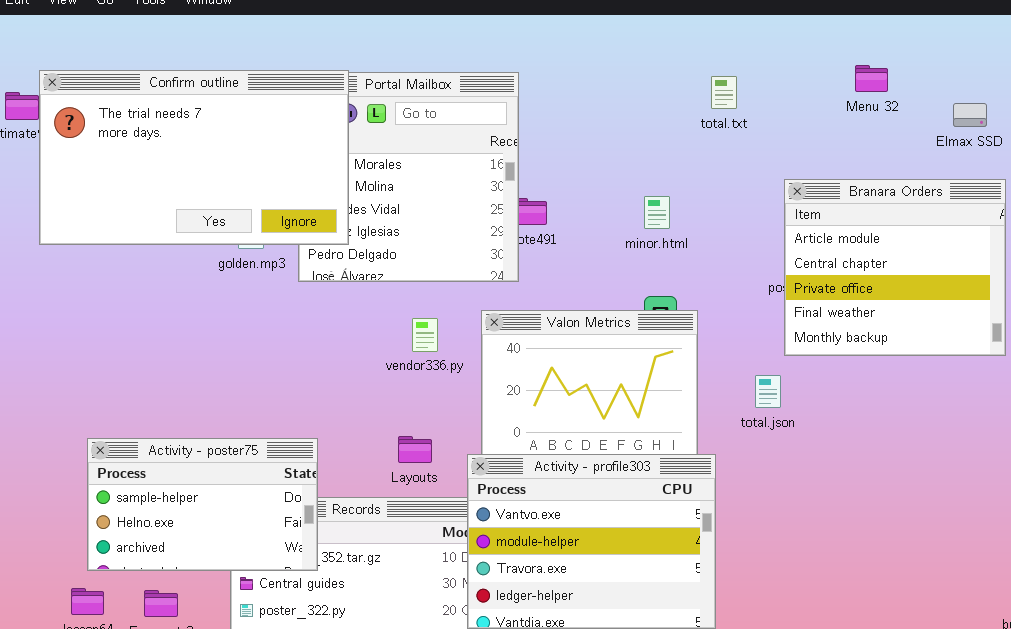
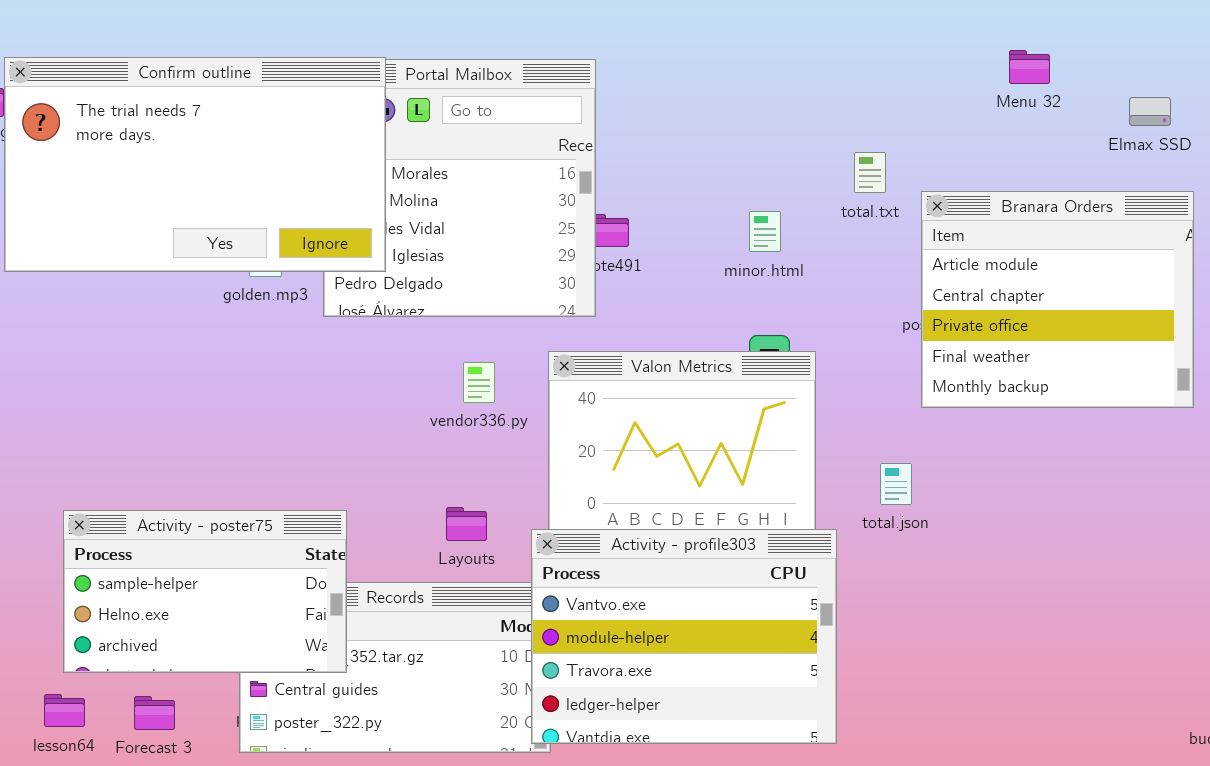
total.txt: [711,76,737,109] -> [854,152,886,193], moved
total.json: [755,375,781,408] -> [880,463,912,505], moved

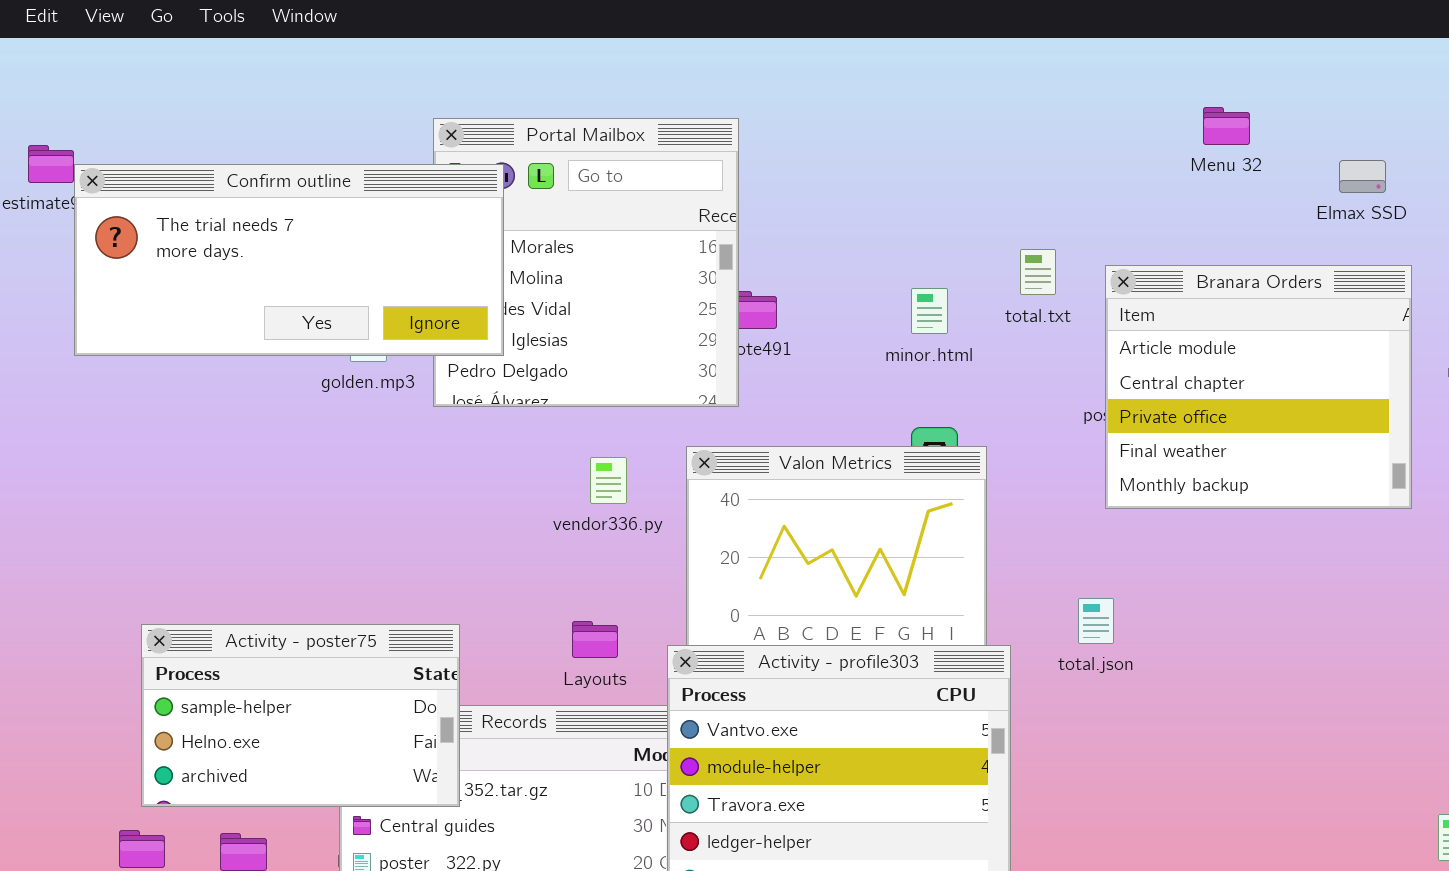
Confirm outline: [4,57,386,272] -> [74,164,504,356], resized
total.txt: [854,152,886,193] -> [1020,249,1056,295], moved
total.json: [880,463,912,505] -> [1078,598,1114,644], moved

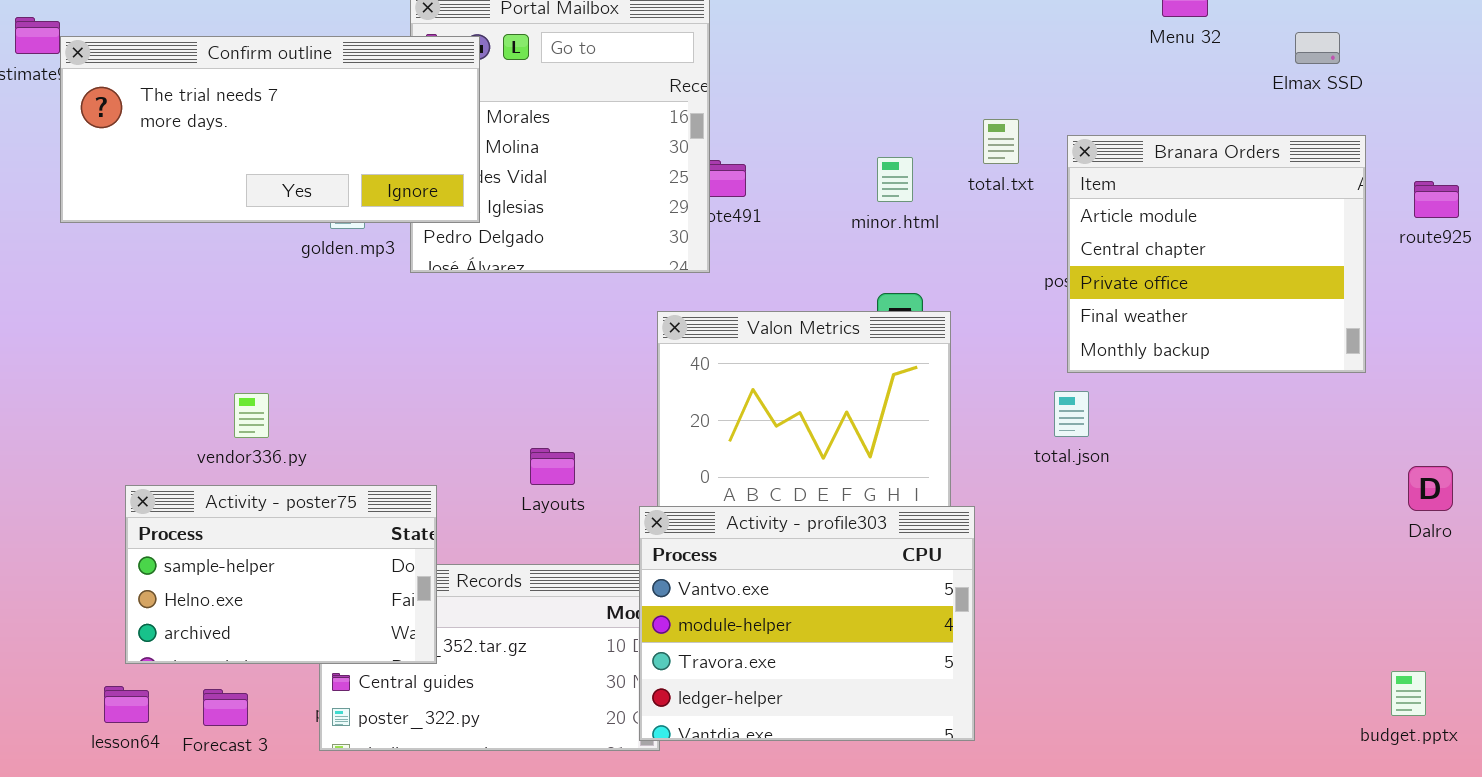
vendor336.py: [590,457,627,504] -> [234,393,269,438], moved
total.json: [1078,598,1114,644] -> [1054,391,1089,437], moved
Layouts: [572,621,618,658] -> [530,448,575,485], moved

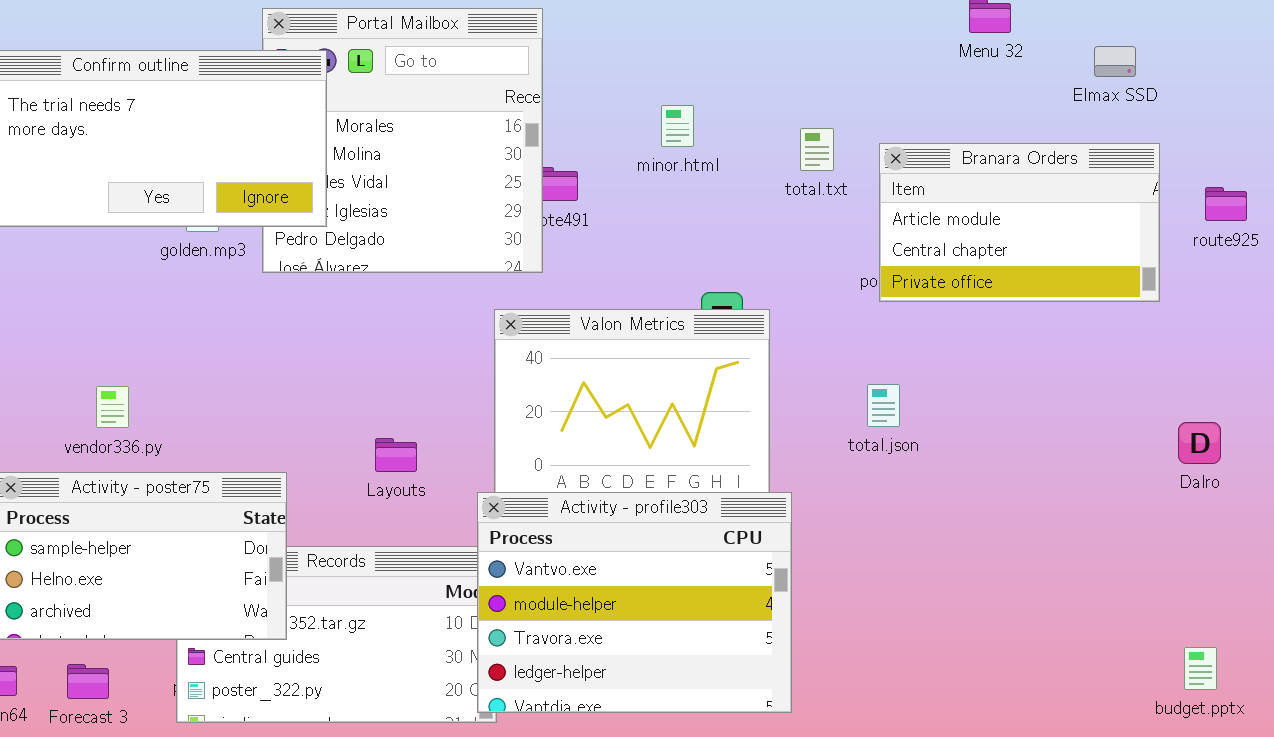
Branara Orders: [1067,135,1366,373] -> [879,143,1160,302], resized
minor.html: [877,157,913,202] -> [661,105,694,147], moved
Dalro: [1408,466,1453,511] -> [1178,422,1221,464], moved

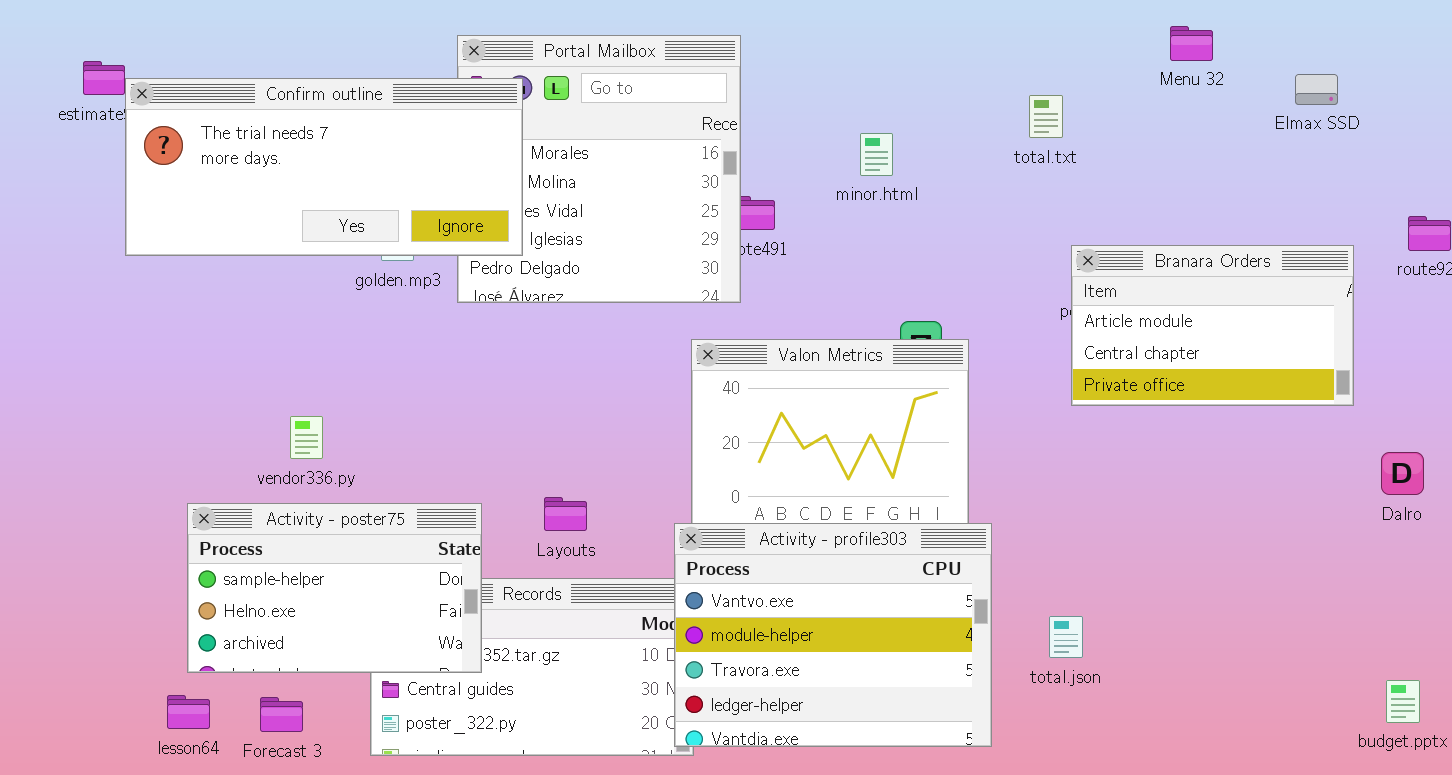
total.txt: [800,128,834,171] -> [1029,95,1063,138], moved
Branara Orders: [879,143,1160,302] -> [1071,245,1354,406], moved
total.json: [867,384,900,427] -> [1049,616,1083,658], moved
Layouts: [375,438,417,472] -> [544,497,587,531], moved

